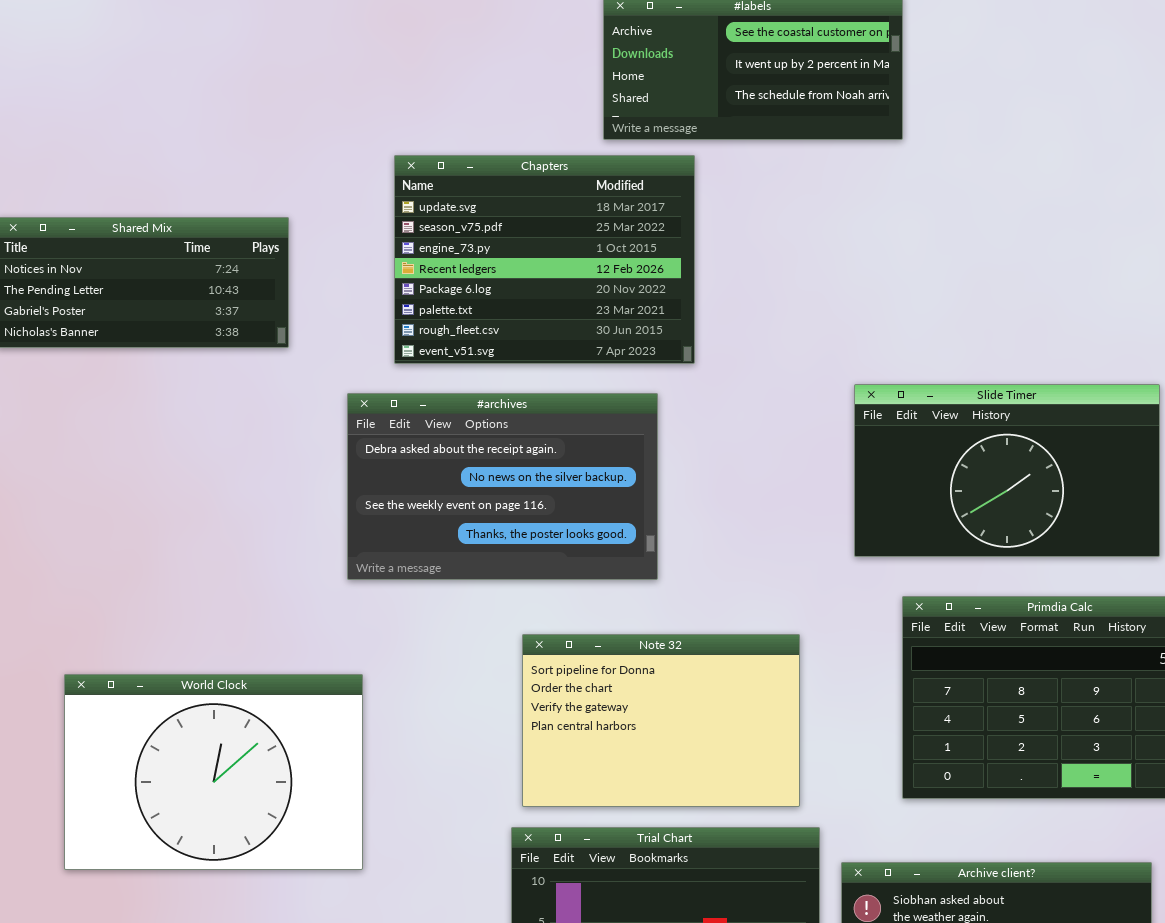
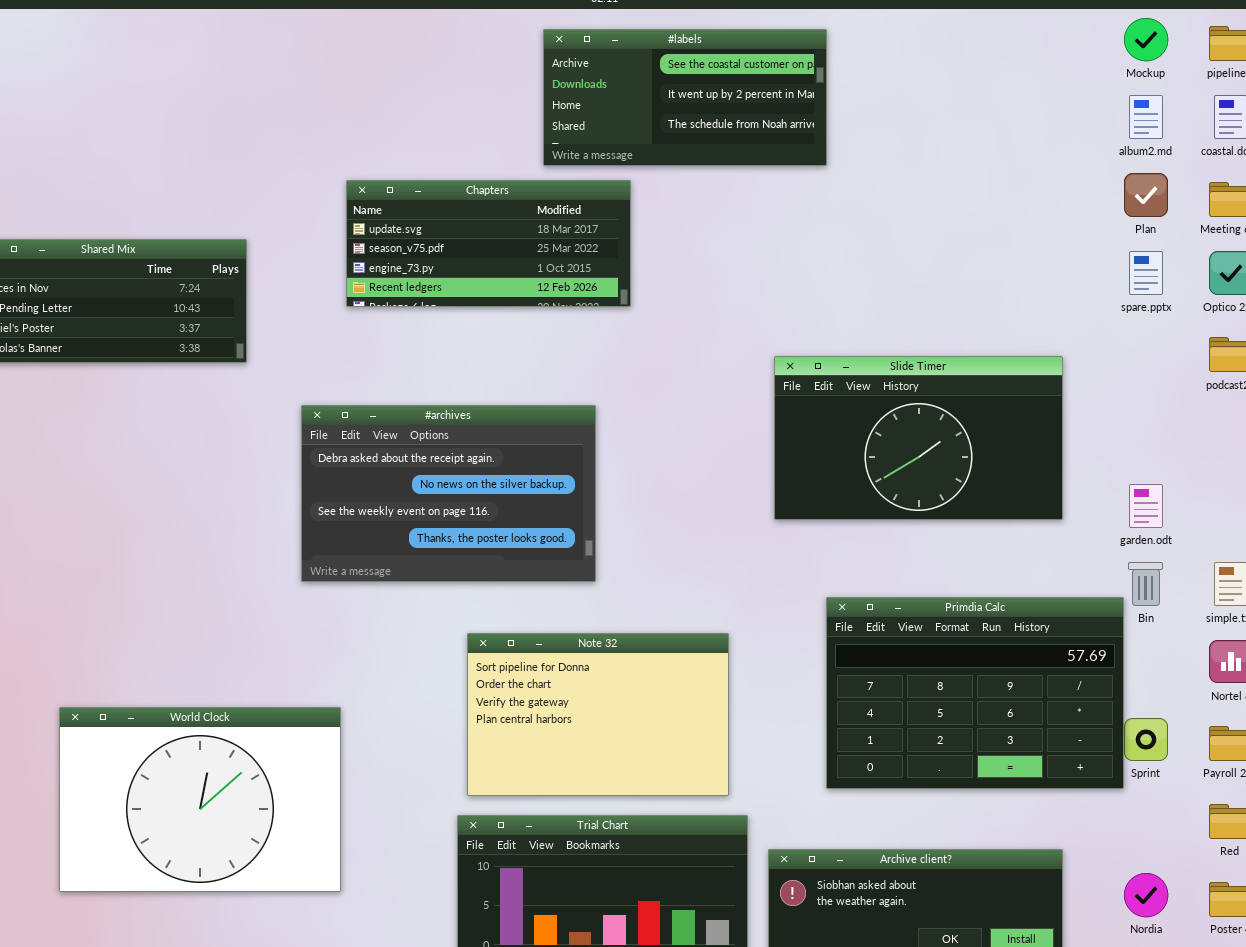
Chapters: [394,155,695,364] -> [346,180,631,307], resized
Slide Timer: [854,384,1160,557] -> [774,356,1063,520], moved
World Clock: [64,674,363,870] -> [59,707,341,892], moved

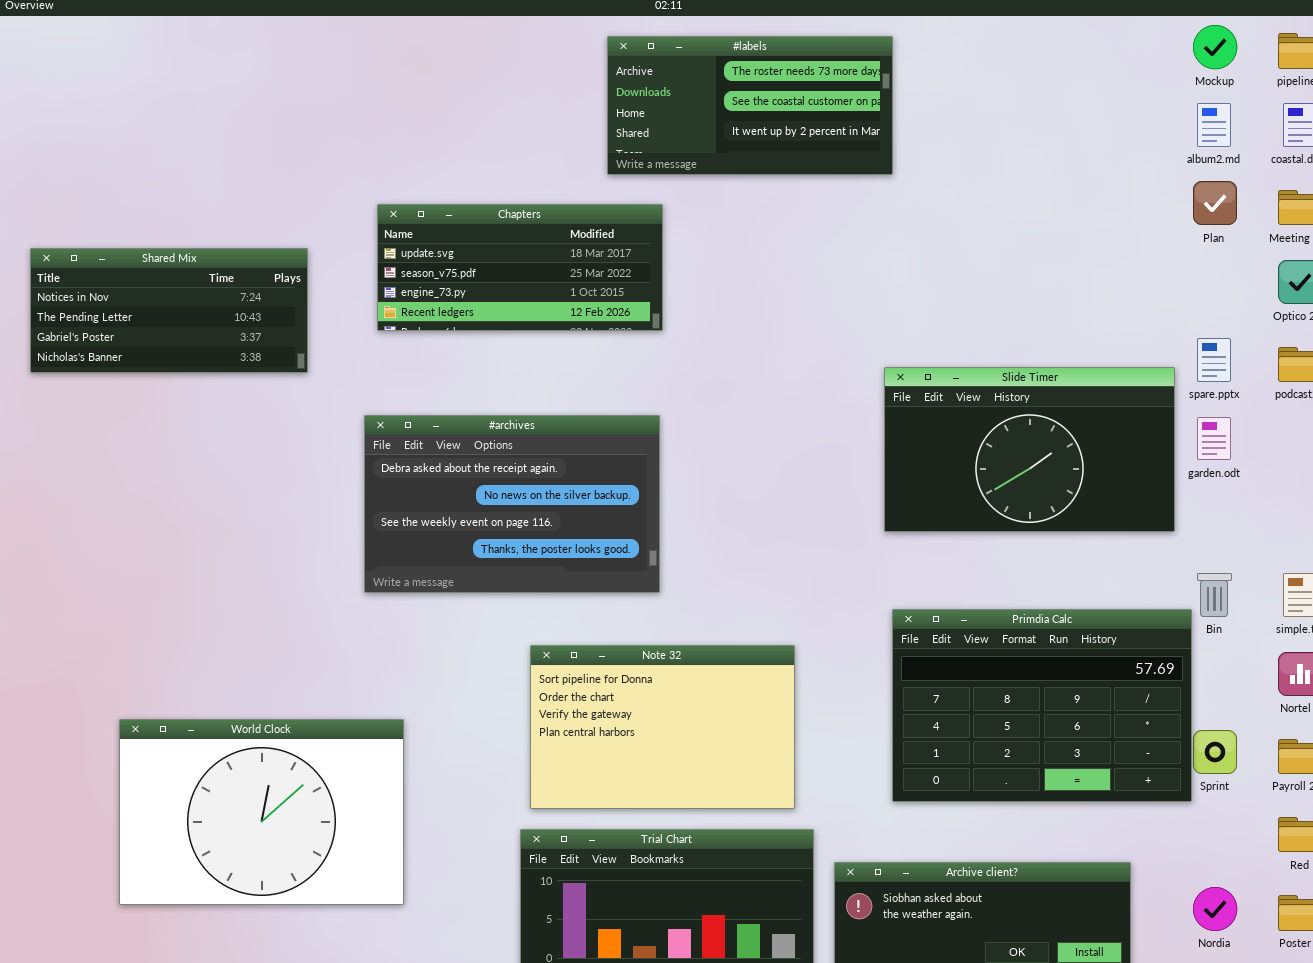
#labels: [543,29,827,166] -> [607,36,893,175], scrolled up 1 row
Chapters: [346,180,631,307] -> [377,204,663,331], moved
spare.pptx: [1129,251,1163,295] -> [1197,338,1231,382], moved
Slide Timer: [774,356,1063,520] -> [884,367,1175,532], moved
garden.odt: [1129,484,1163,528] -> [1197,417,1231,460], moved

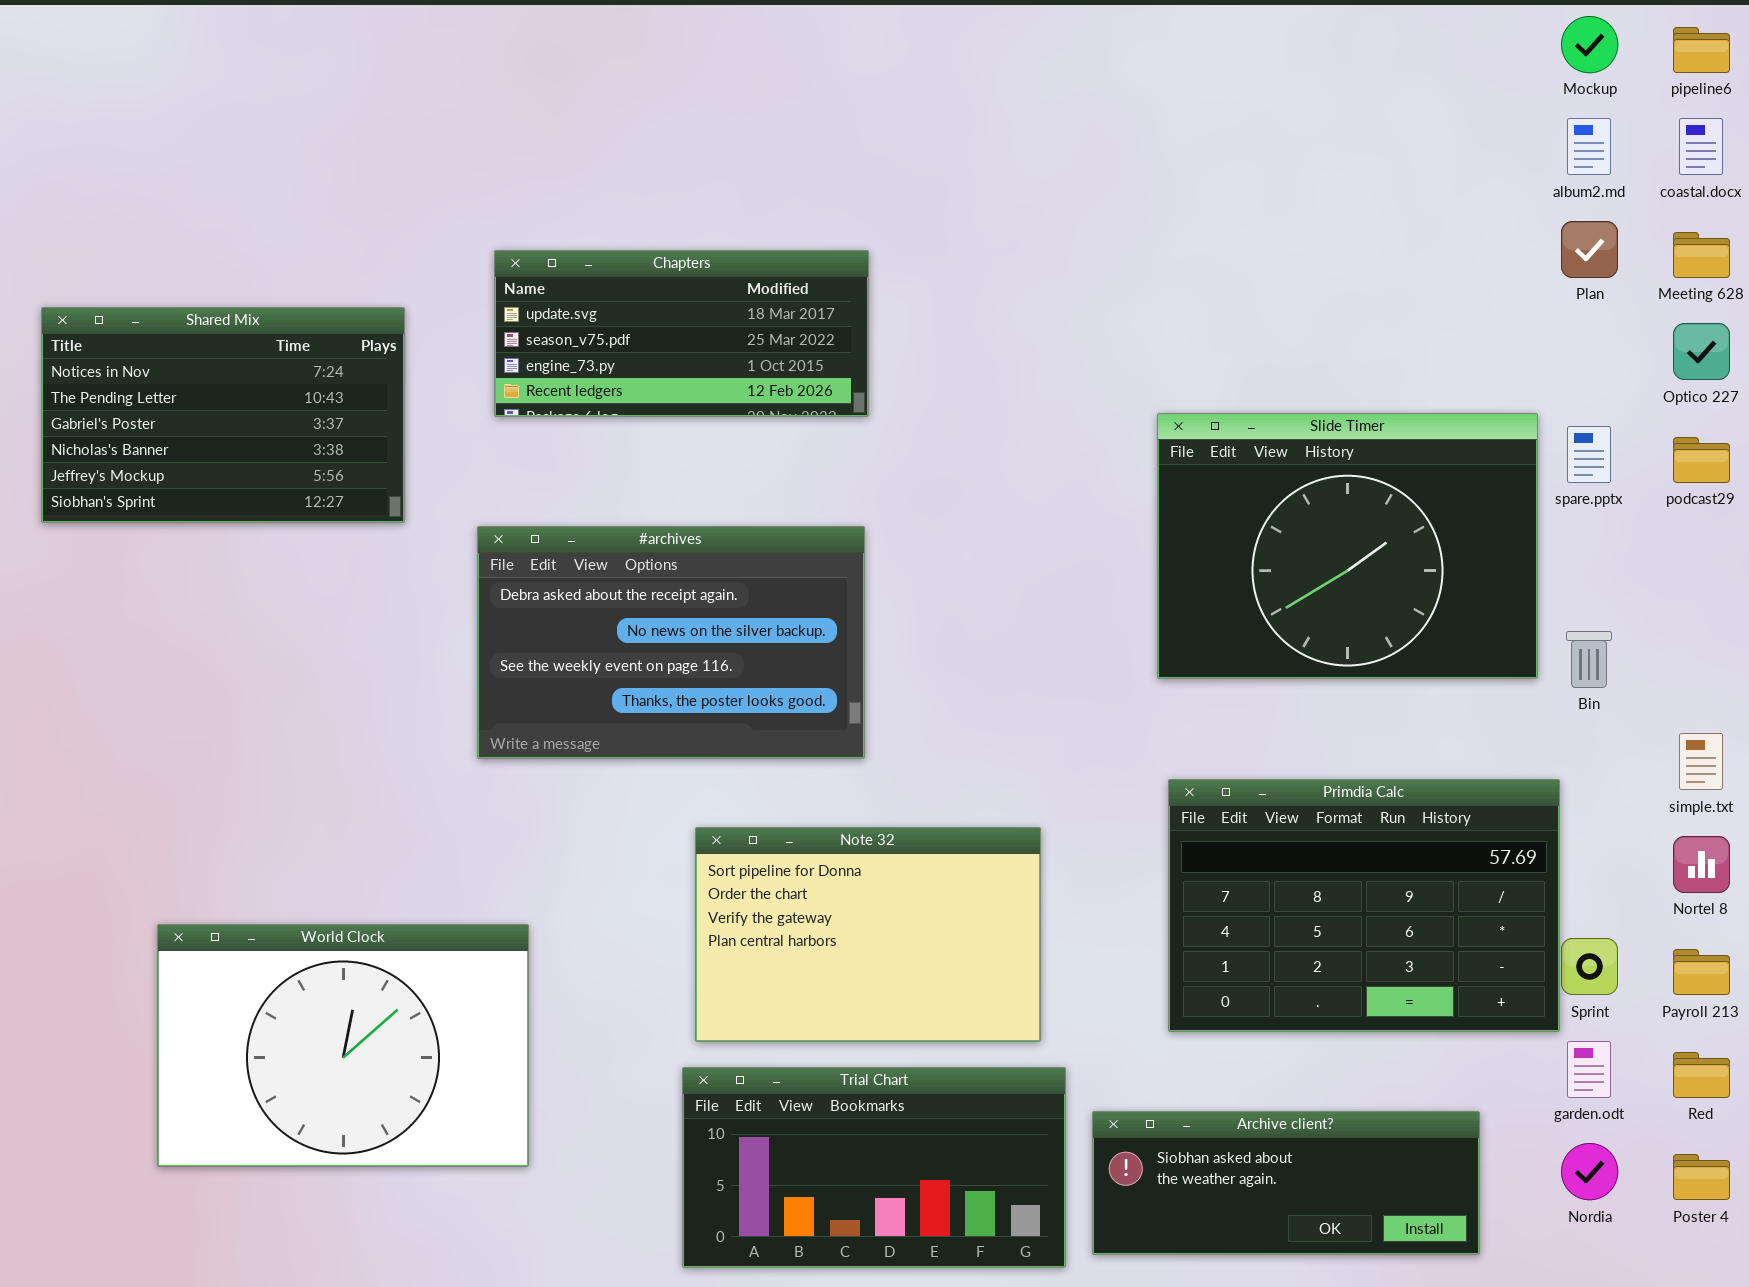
#labels: [607,36,893,175] -> none, closed
Shared Mix: [30,248,308,373] -> [41,307,405,523], resized
Slide Timer: [884,367,1175,532] -> [1157,413,1538,679], resized
garden.odt: [1197,417,1231,460] -> [1567,1041,1611,1098], moved
Bin: [1197,573,1232,617] -> [1566,631,1612,688], moved

